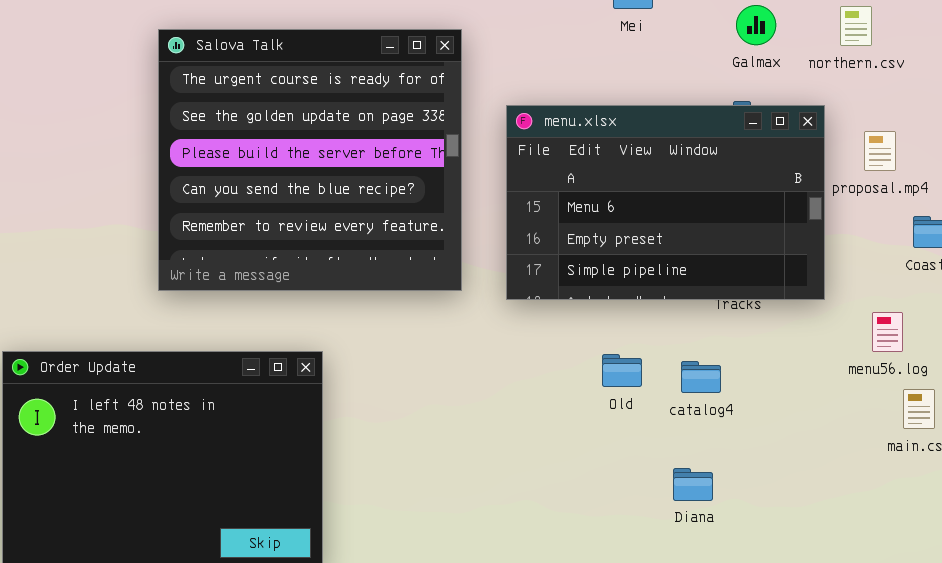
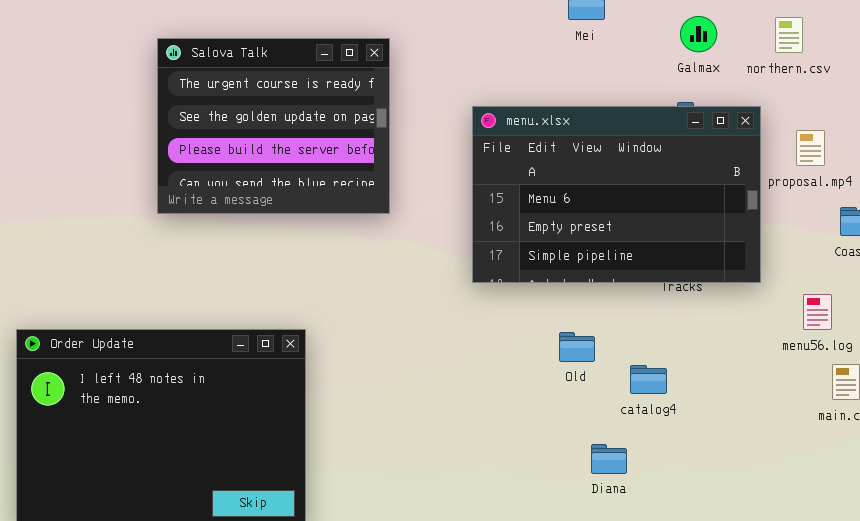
Salova Talk: [158,29,462,291] -> [157,38,390,214], resized
catalog4: [681,361,721,393] -> [630,365,667,394], moved
Diana: [673,468,713,501] -> [591,444,627,474], moved

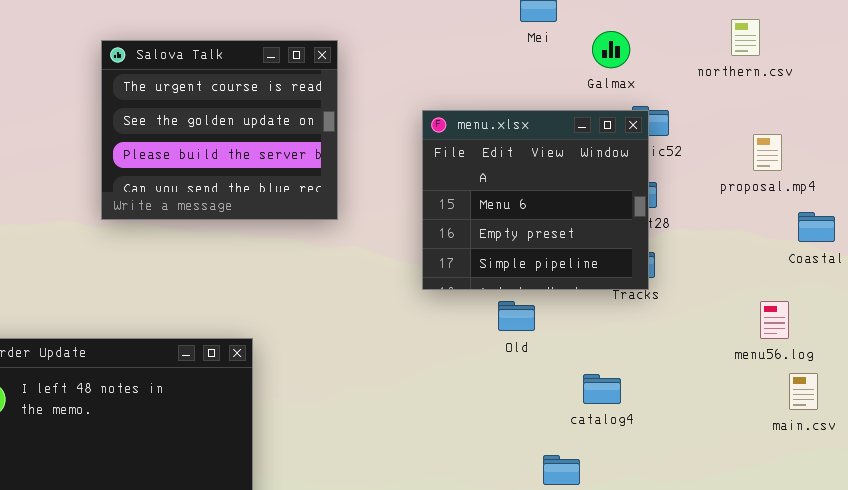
Galmax: [680,16,717,52] -> [592,31,630,68], moved
menu.xlsx: [472,106,761,283] -> [422,110,649,290], resized
Old: [559,332,595,362] -> [498,301,535,331], moved

